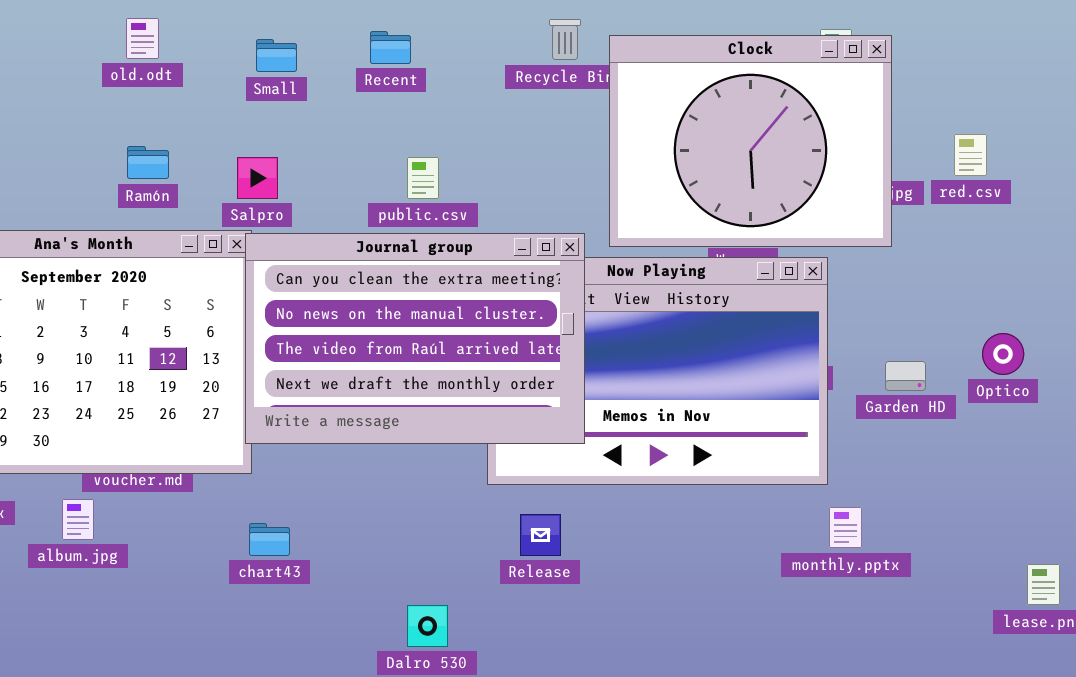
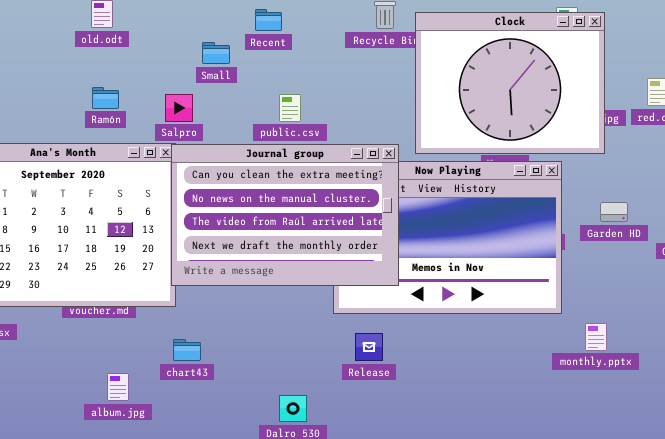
Small: [256,39,297,72] -> [202,42,230,64], moved
Garden HD: [885,361,926,391] -> [600,202,628,222], moved
album.jpg: [62,499,94,540] -> [107,373,129,401], moved
monthly.pptx: [829,507,862,548] -> [585,323,607,351], moved

